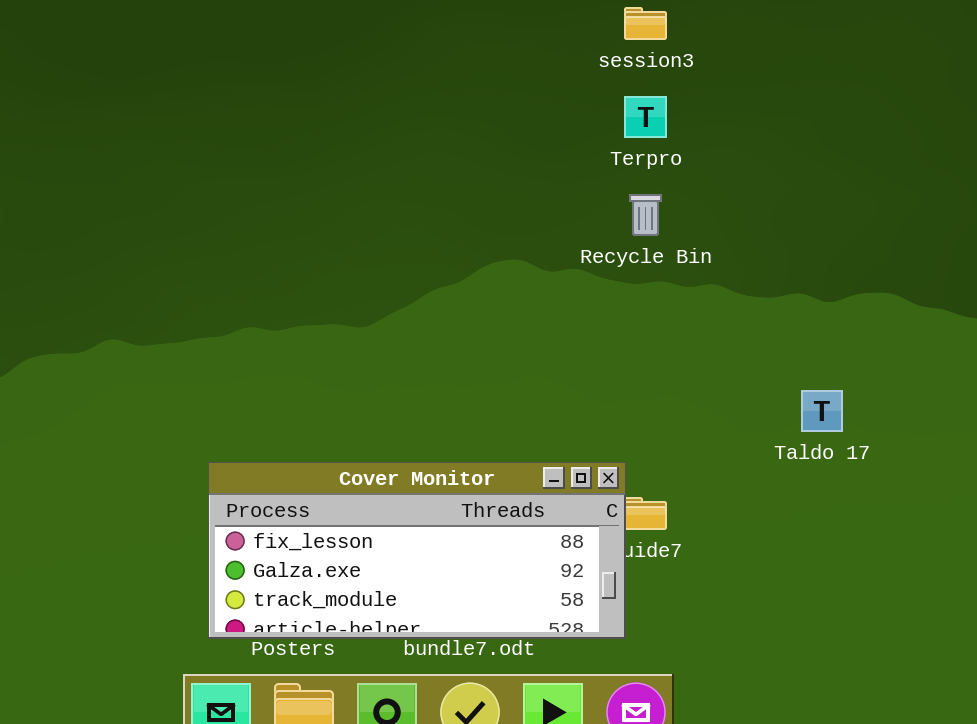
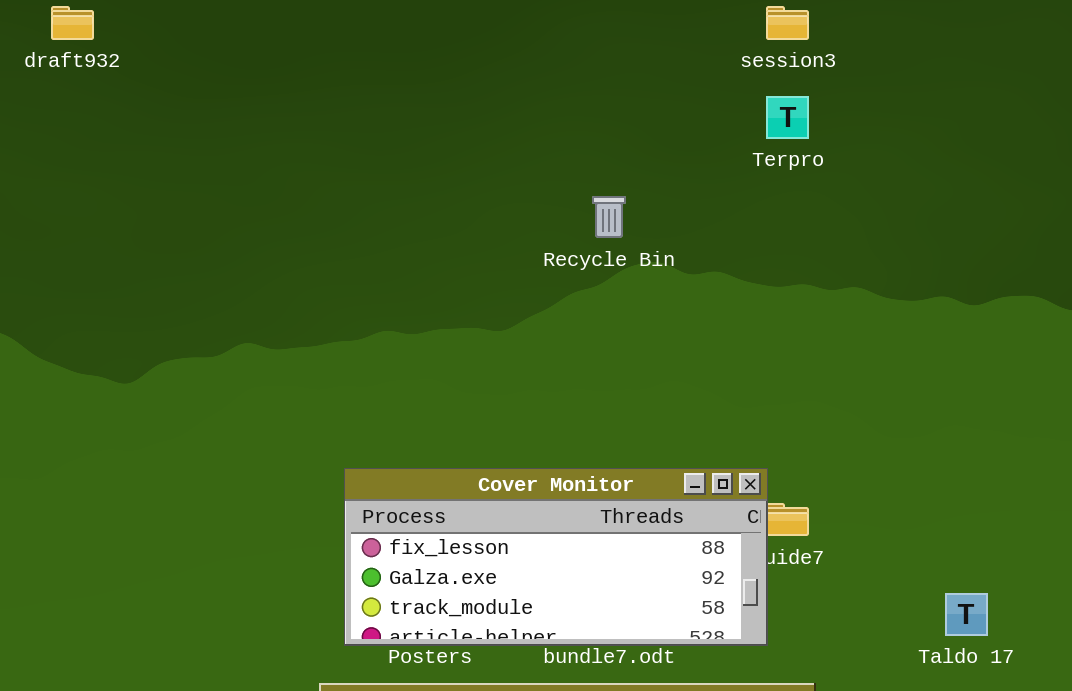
Recycle Bin: [629,194,662,236] -> [592,196,626,238], moved
Taldo 17: [801,390,843,432] -> [945,593,988,636], moved

